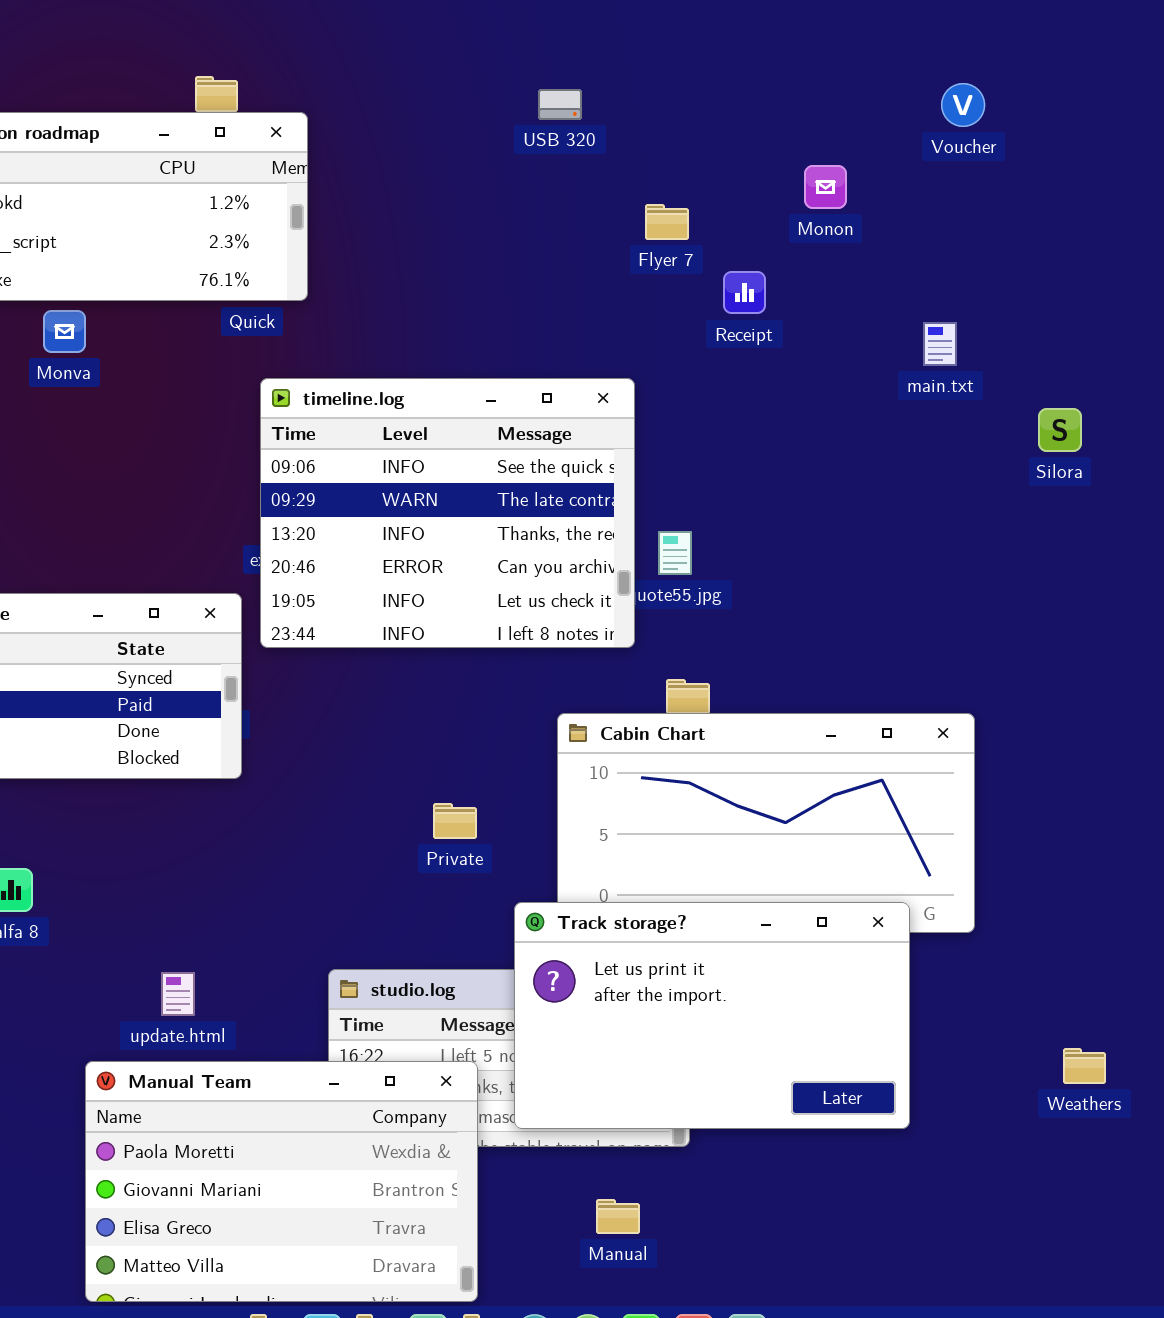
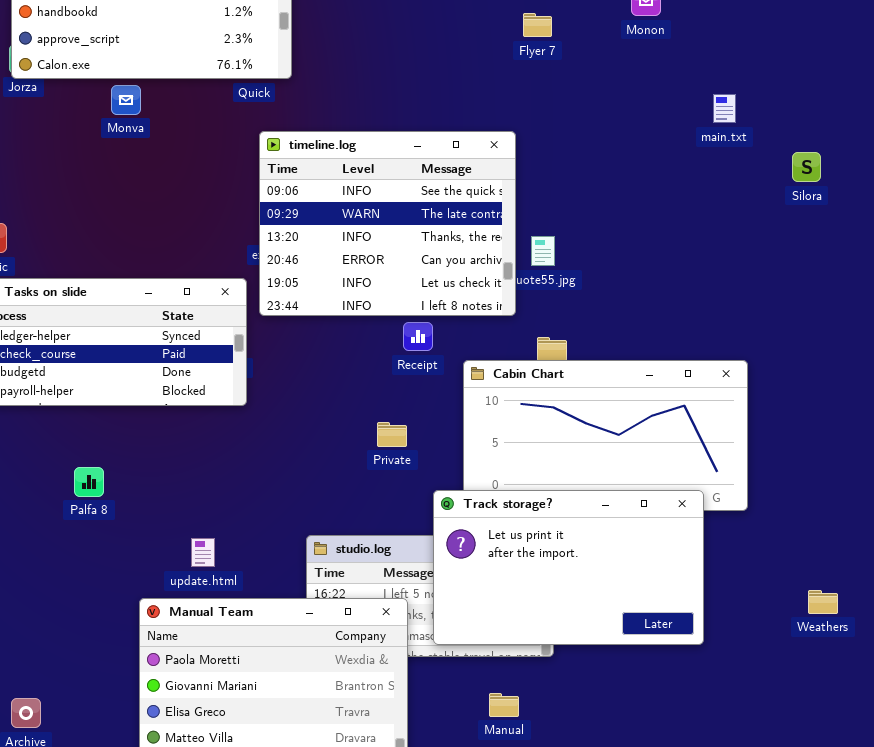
Receipt: [723,271,766,314] -> [403,322,433,351], moved

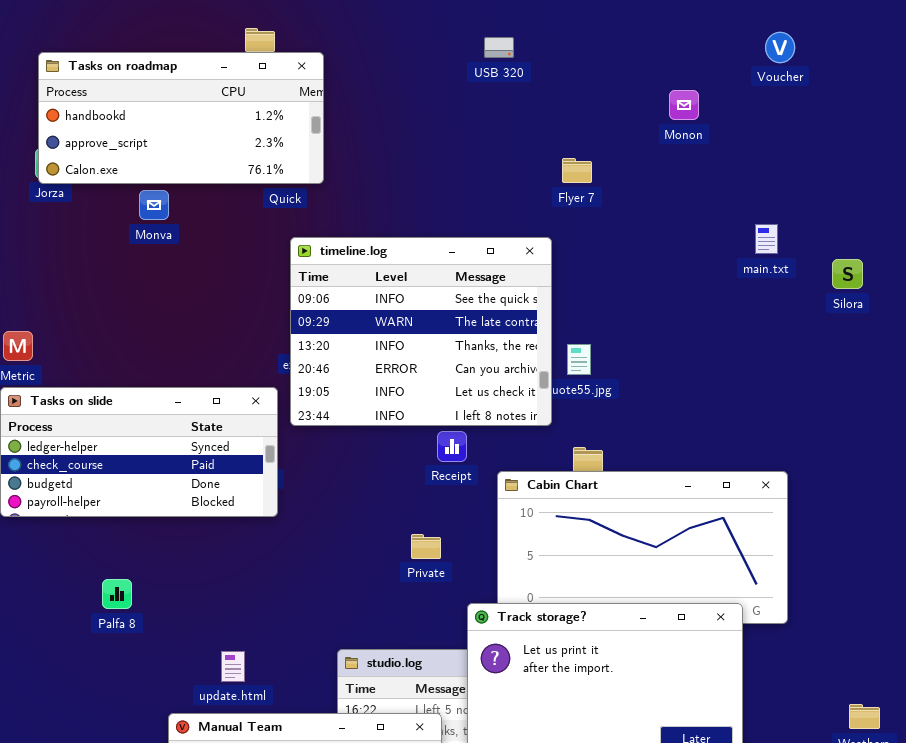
Flyer 7: [523,13,552,37] -> [562,158,592,183], moved
main.txt: [713,94,736,123] -> [755,224,778,254], moved

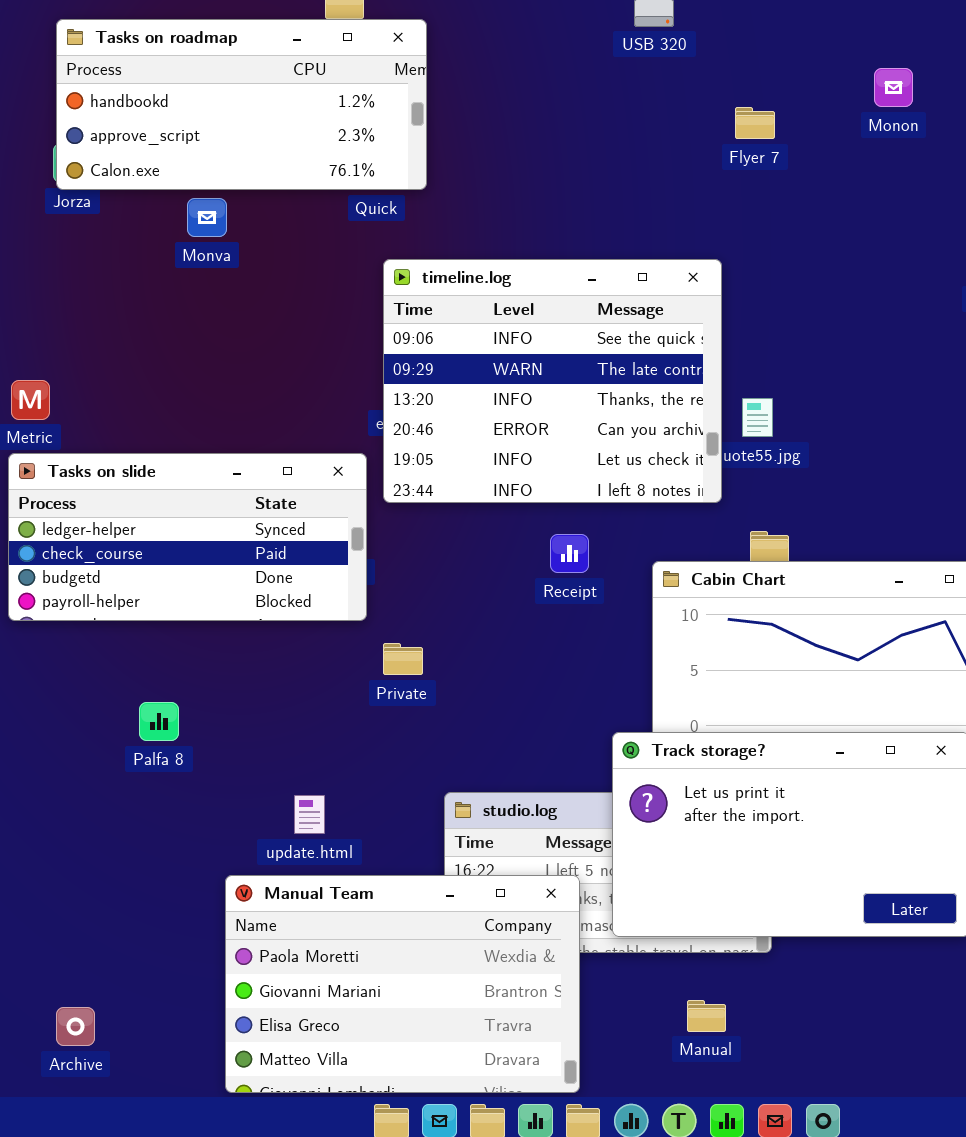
Flyer 7: [562,158,592,183] -> [735,107,775,139], moved
Receipt: [437,431,467,462] -> [550,534,589,573], moved
Private: [411,534,441,559] -> [383,643,423,675], moved

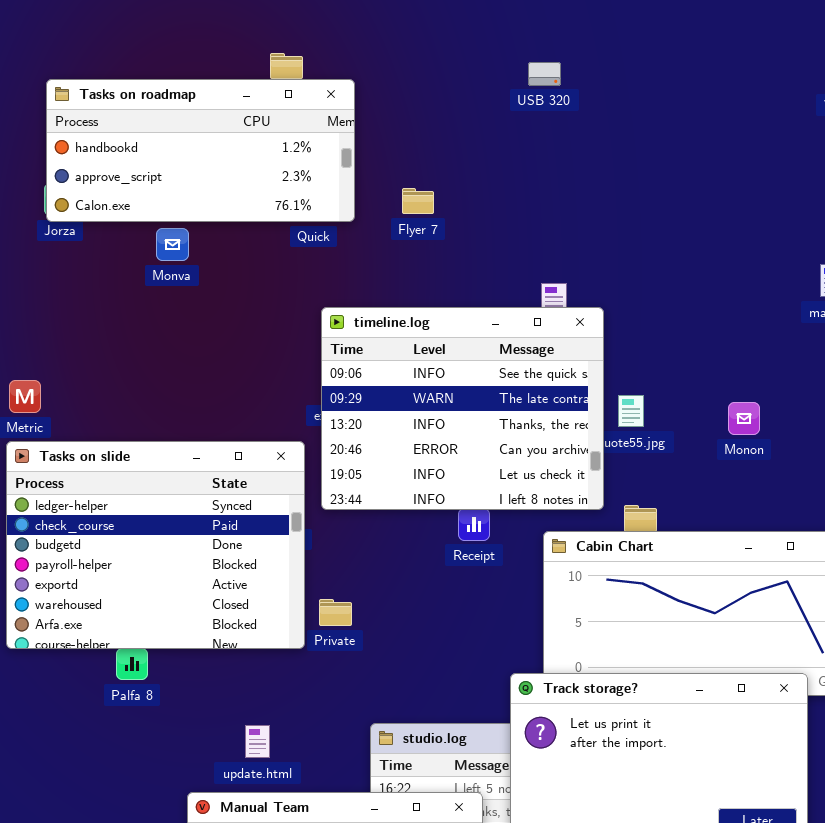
Monon: [874,68,913,107] -> [728,402,760,435], moved
Flyer 7: [735,107,775,139] -> [402,188,434,214], moved
timeline.log: [383,259,722,503] -> [321,307,604,510], moved
Tasks on slide: [8,453,367,621] -> [6,441,305,649], resized

